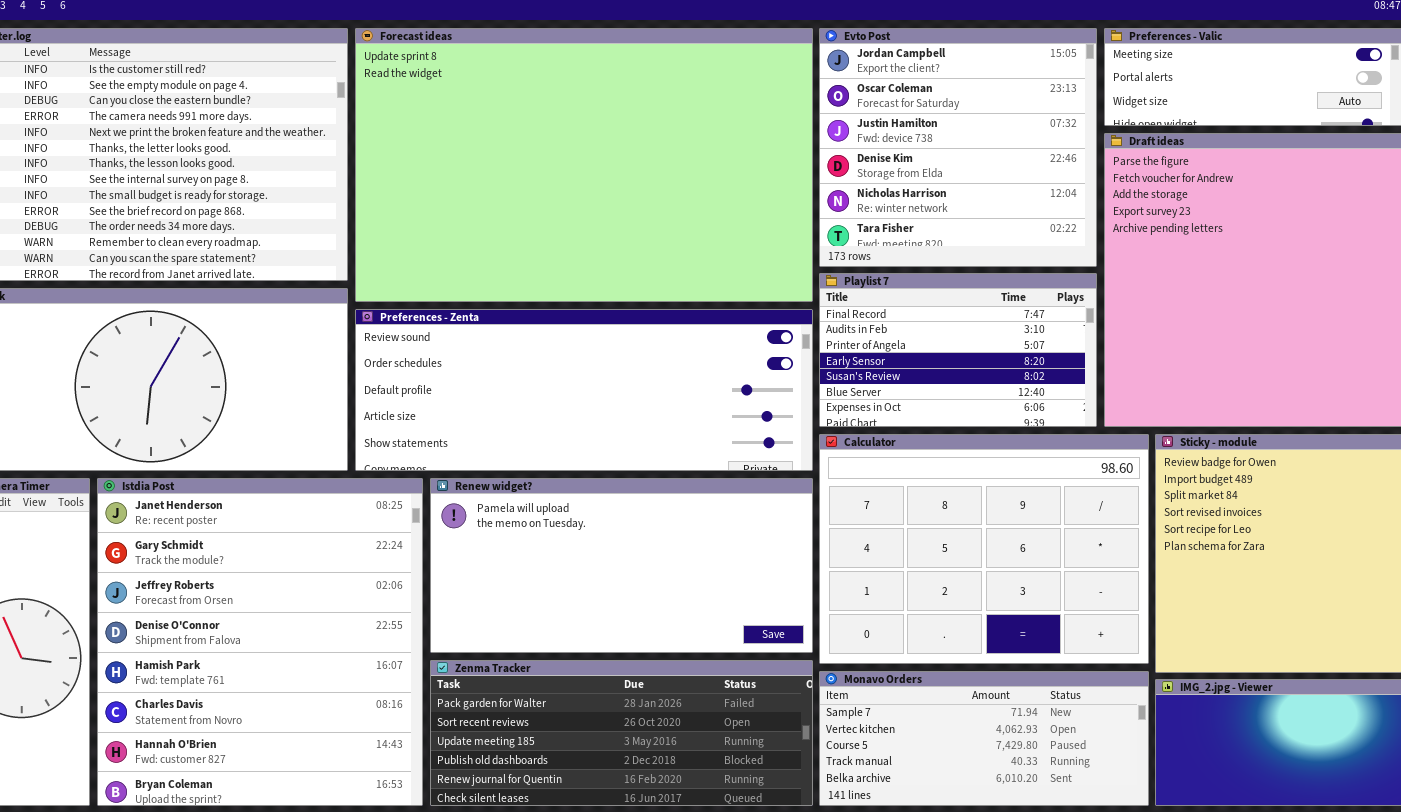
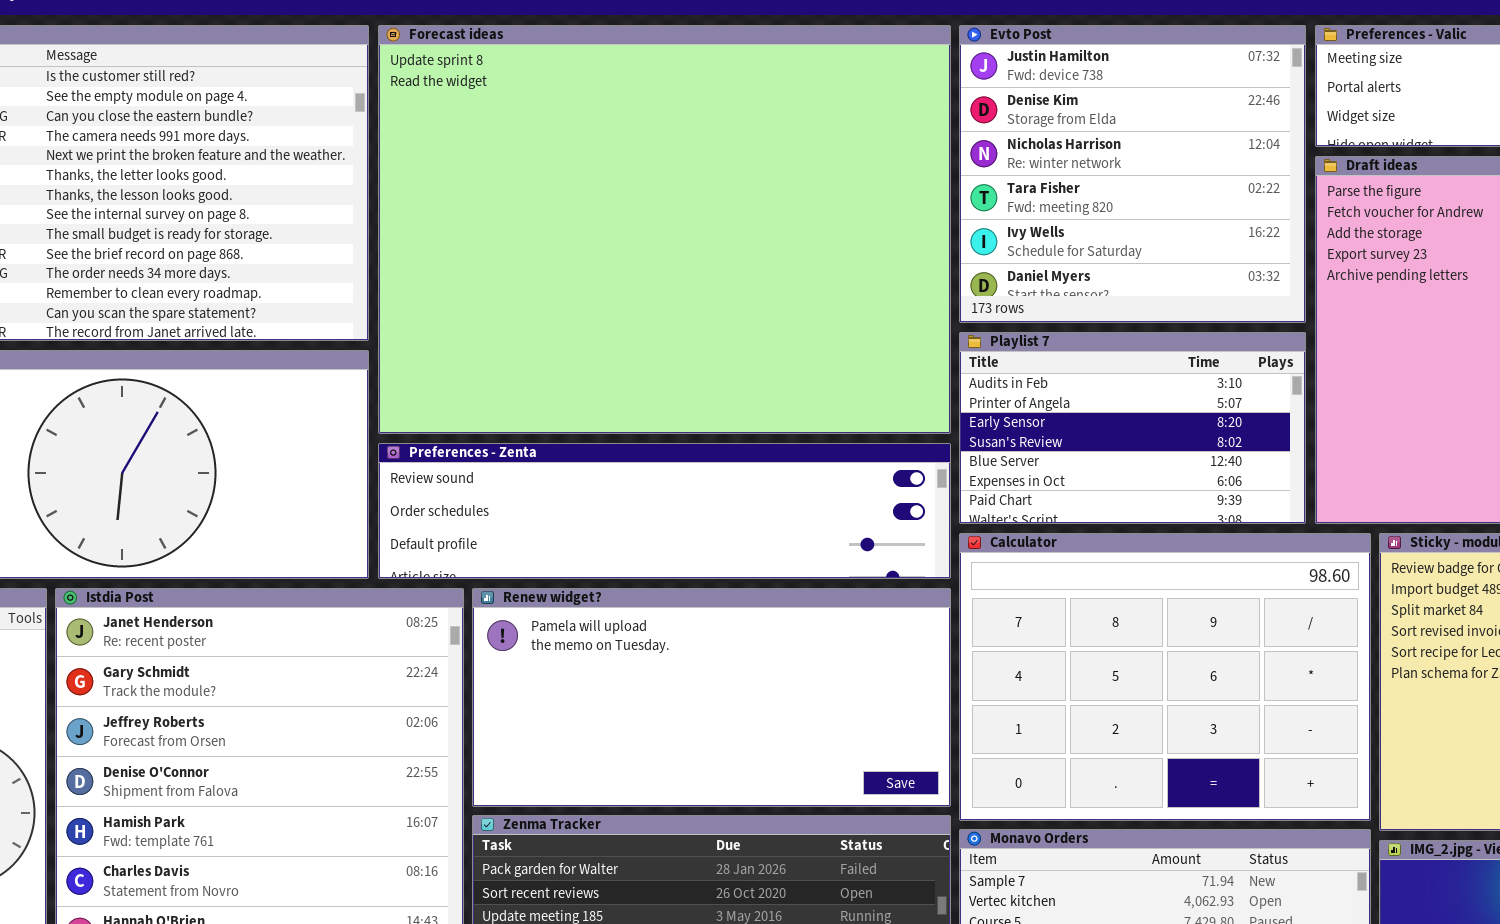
Forecast ideas: [355,28,813,302] -> [378,25,951,434], resized
Evto Post: [819,28,1097,267] -> [959,25,1306,323], scrolled down 2 rows
Playlist 7: [819,273,1097,427] -> [959,332,1306,524], scrolled down 1 row
Preferences - Zenta: [355,309,813,471] -> [378,443,951,579], resized

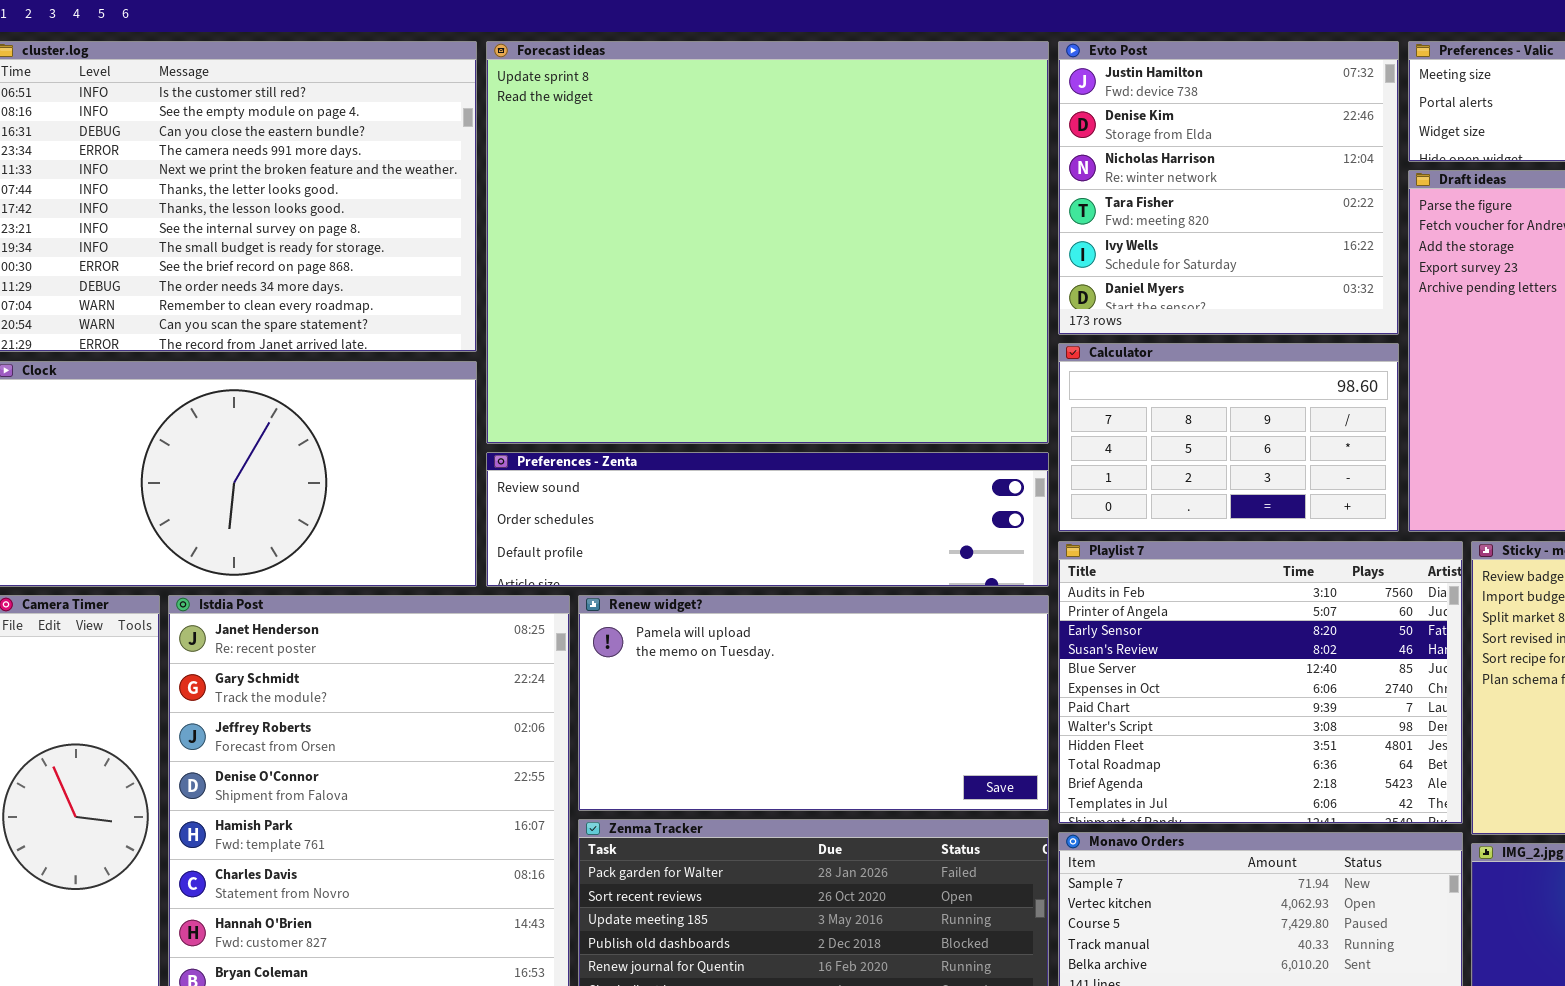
Playlist 7: [959,332,1306,524] -> [1058,541,1463,824], moved, resized
Calculator: [959,533,1371,821] -> [1058,343,1399,532], moved, resized

